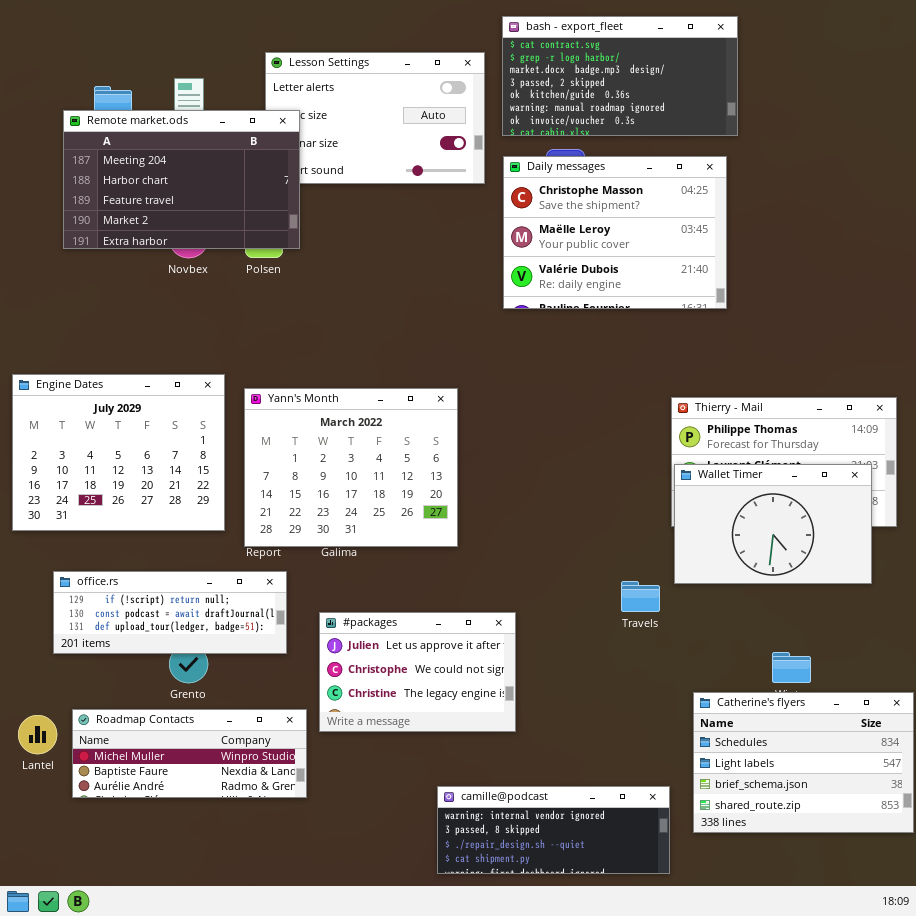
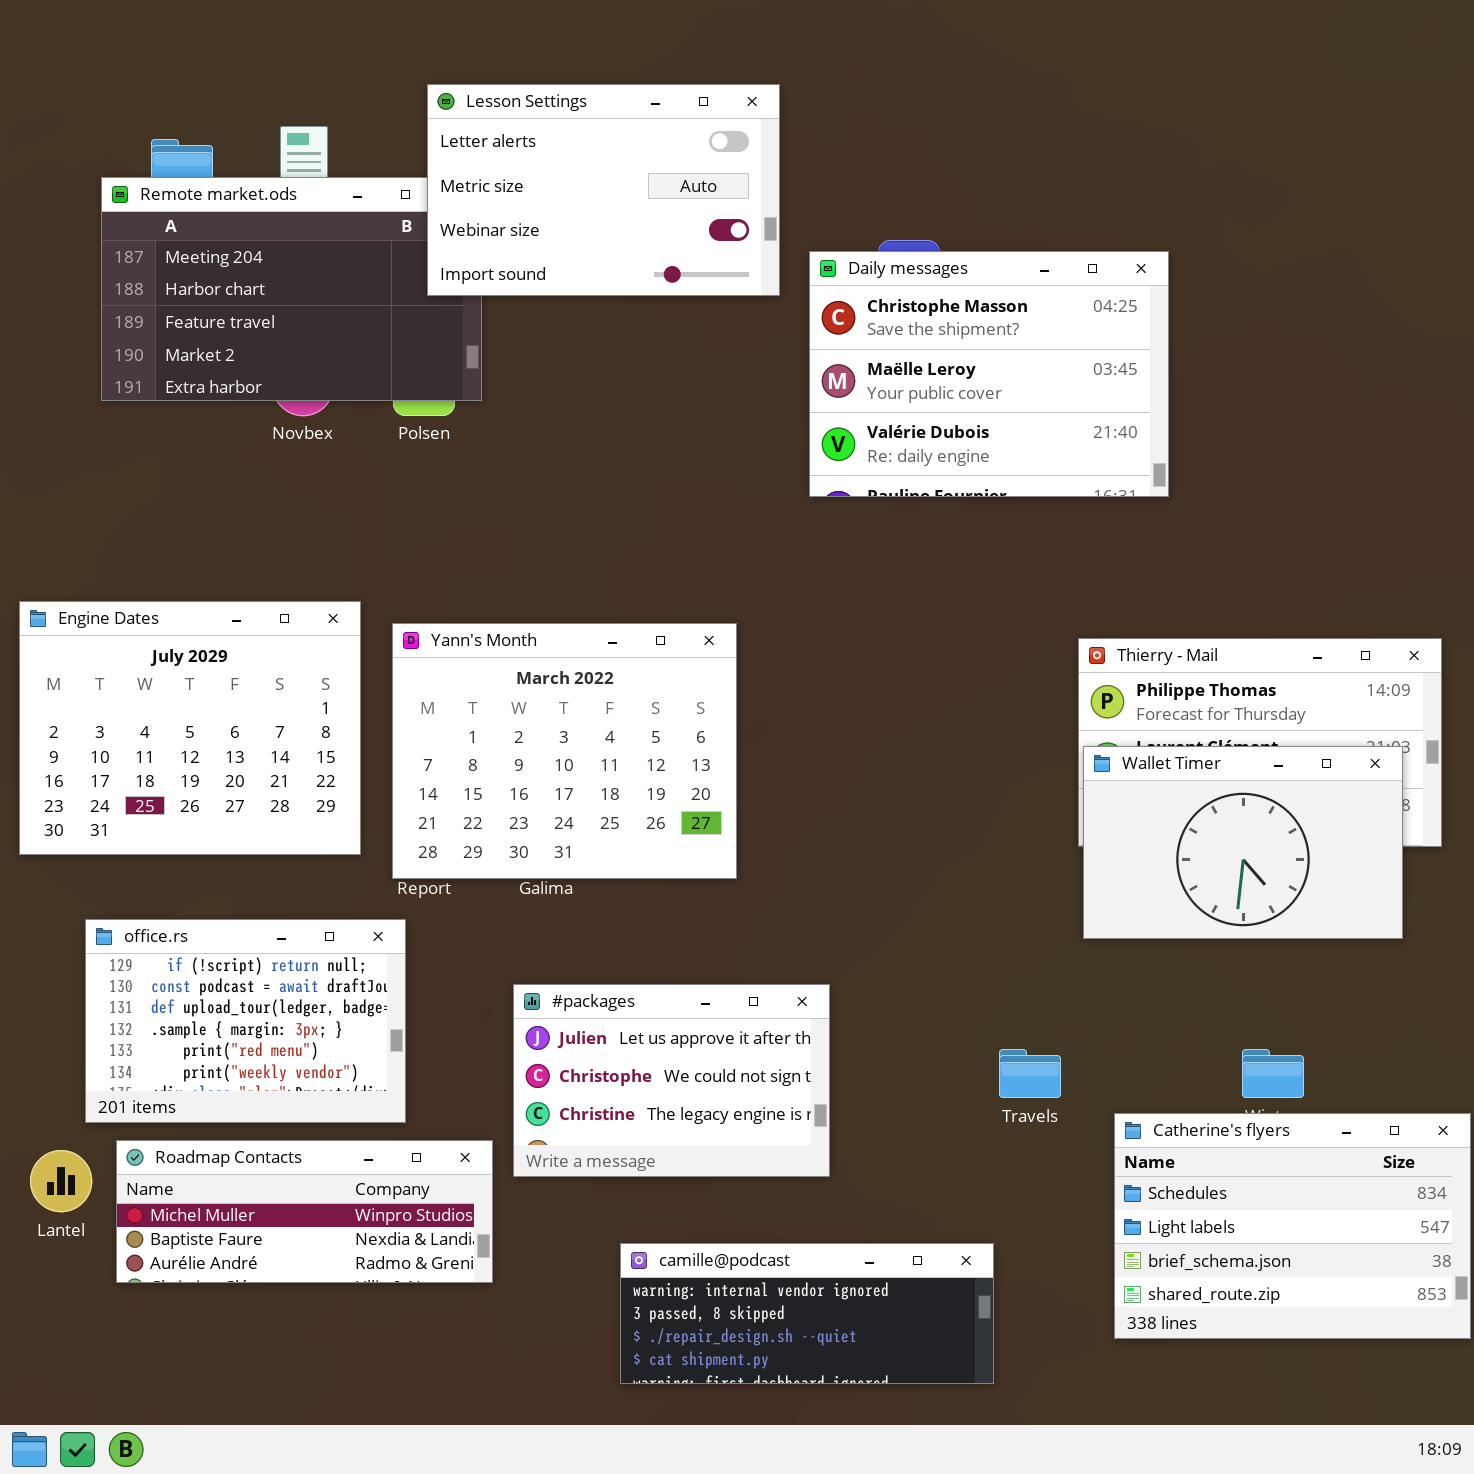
bash - export_fleet: [502,16,738,136] -> none, closed
Lesson Settings: [265,52,485,184] -> [427,84,780,296], raised
office.rs: [53,571,287,654] -> [85,919,406,1123], resized
Travels: [621,581,660,612] -> [999,1049,1061,1098], moved
camille@podcast: [437,786,670,874] -> [620,1243,994,1384], moved

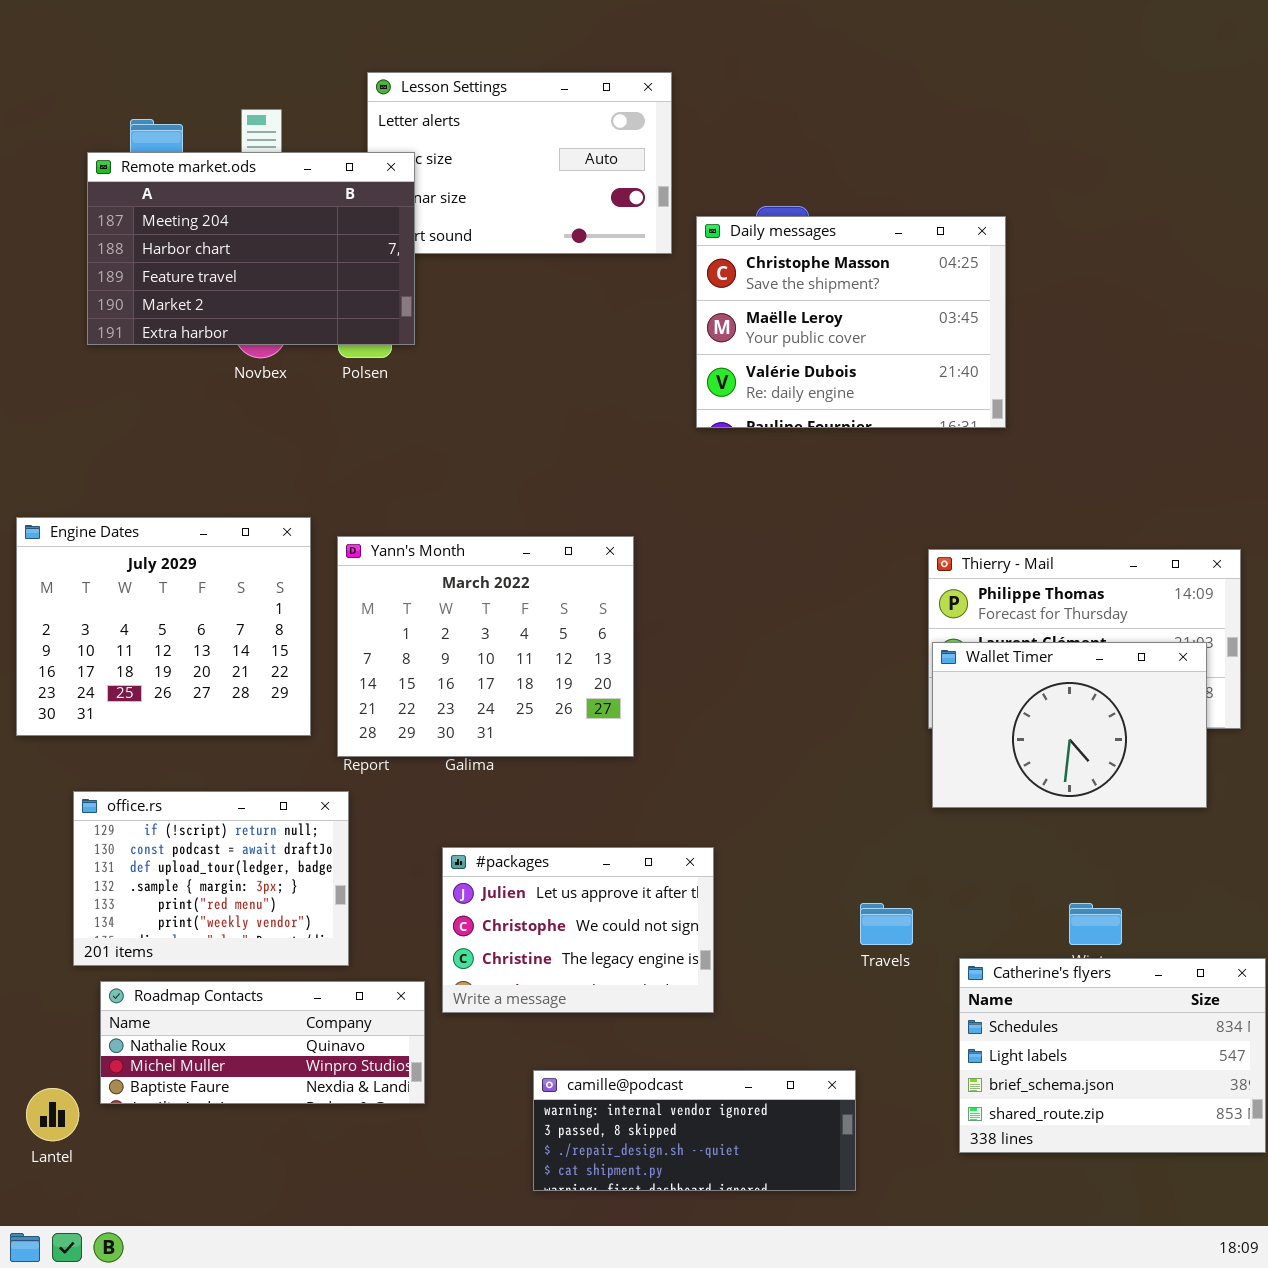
Remote market.ods: [101,177,482,401] -> [87,152,415,345], raised
Roadmap Contacts: [116,1140,493,1283] -> [100,981,425,1104], scrolled up 1 row
Lantel: [30,1150,92,1212] -> [26,1088,79,1141], moved

